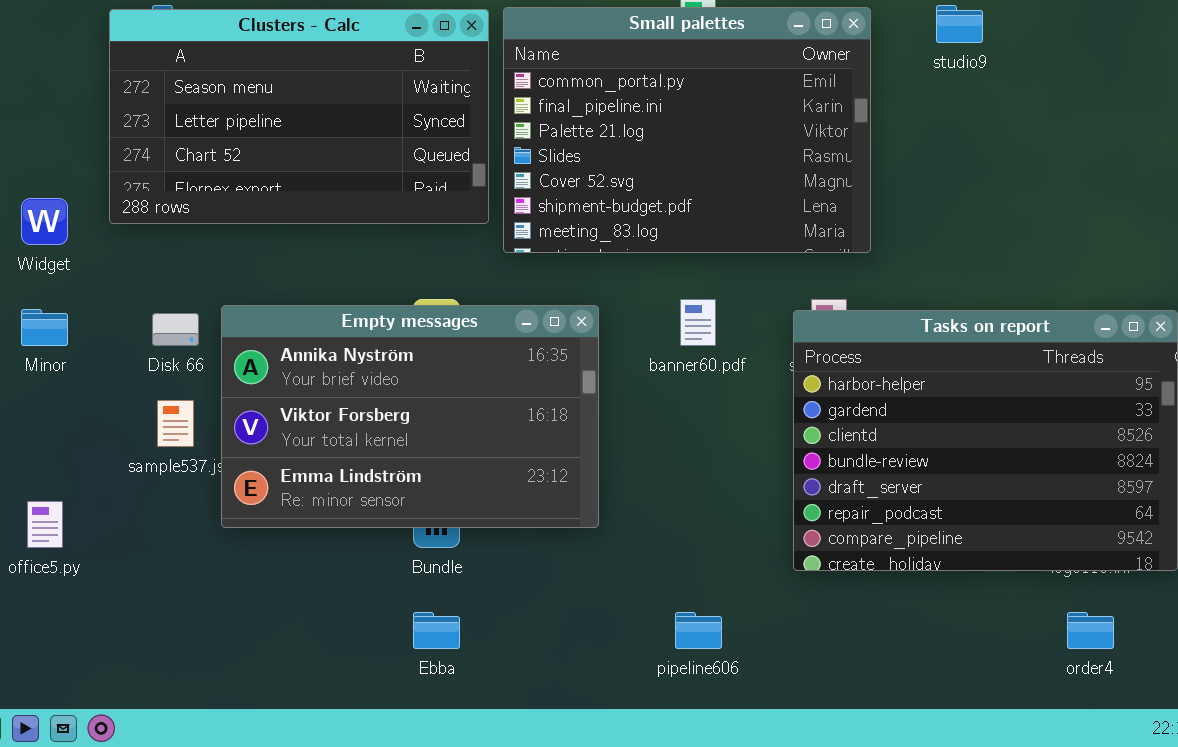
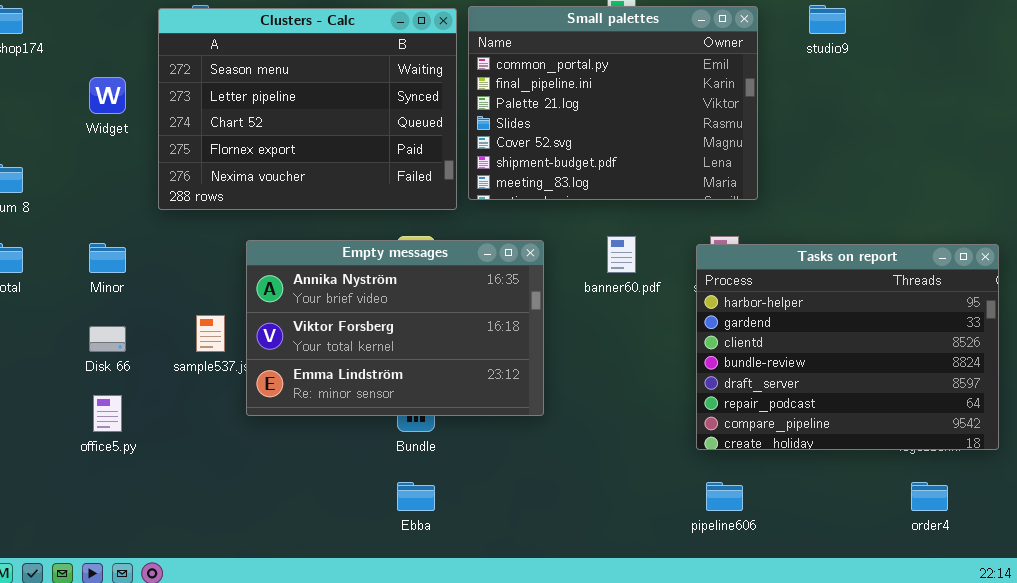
Clusters - Calc: [109,9,489,224] -> [158,8,457,210], resized
Widget: [21,198,68,245] -> [89,77,126,114], moved
Disk 66: [152,313,199,346] -> [89,326,126,352], moved
pipeline606: [675,612,722,649] -> [706,482,743,511], moved

